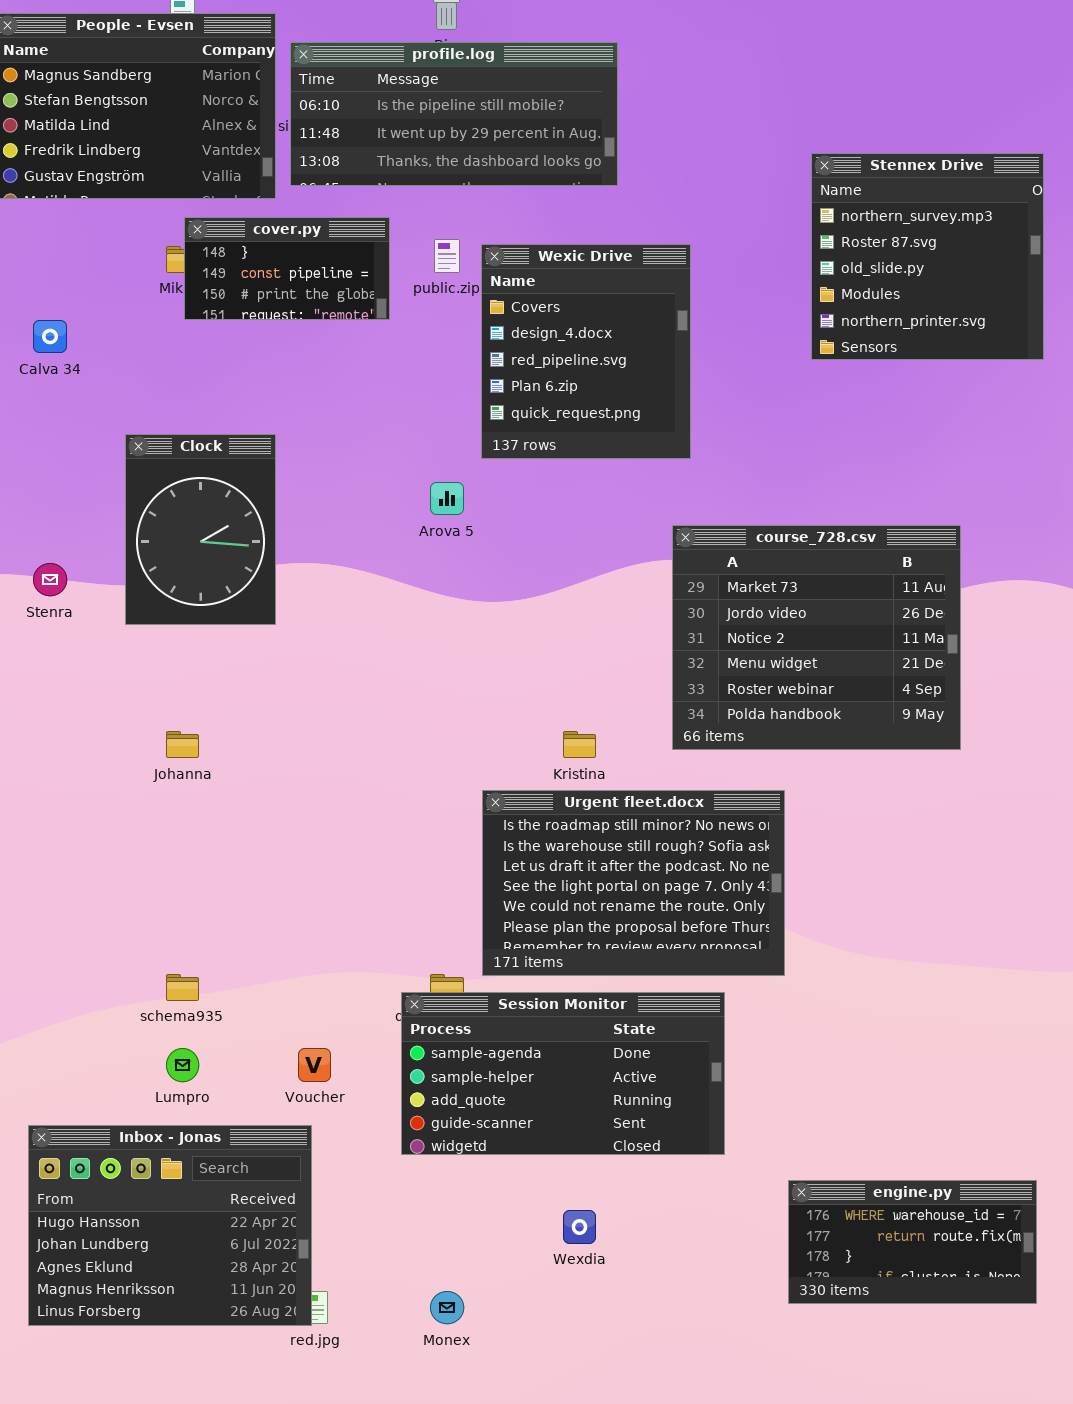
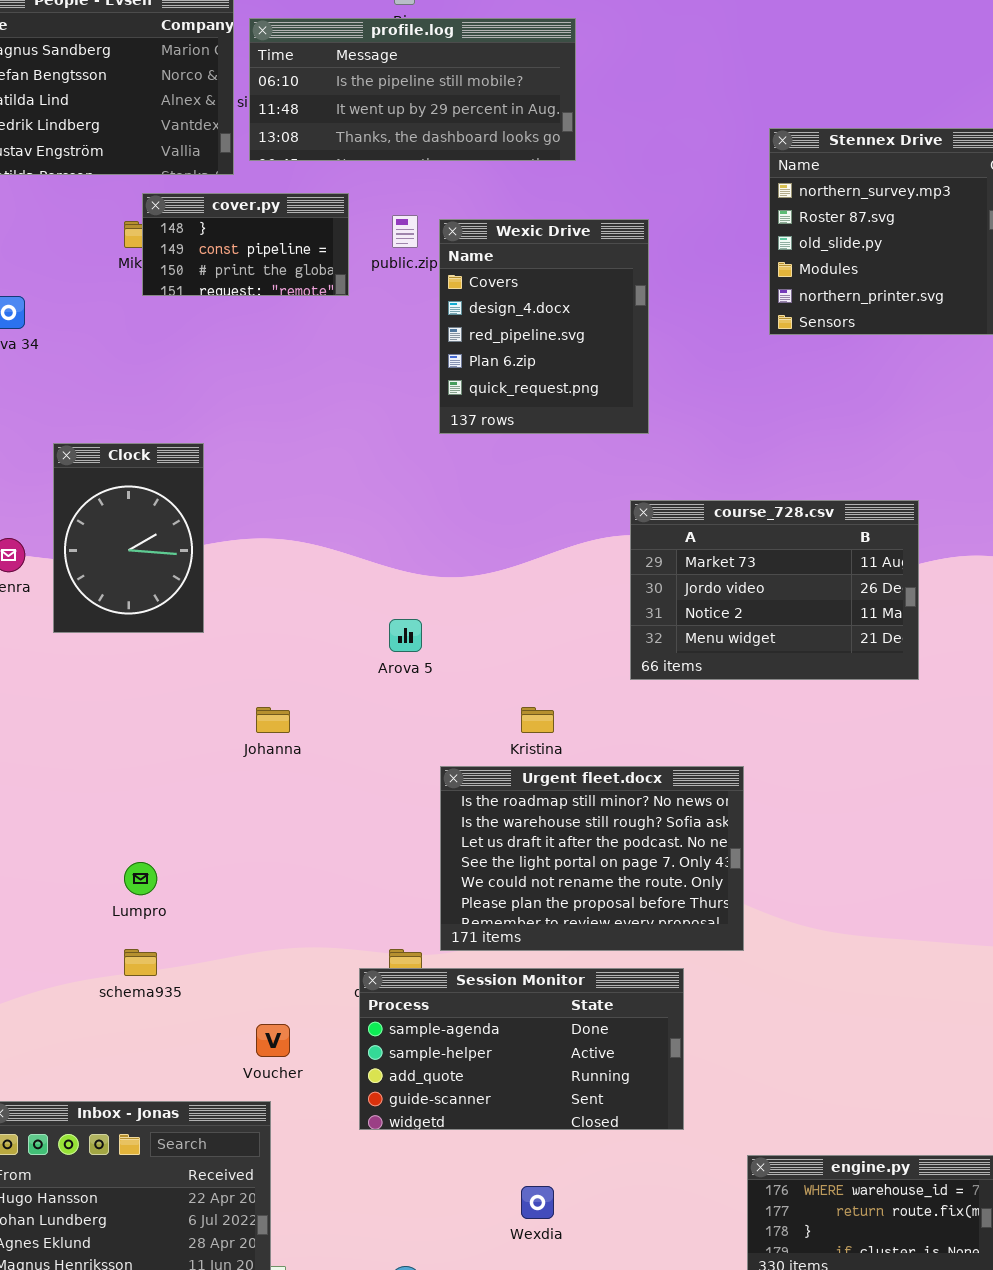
Clock: [125,434,276,625] -> [53,443,204,633], moved
Arova 5: [430,482,464,515] -> [389,619,422,652], moved
course_728.csv: [672,525,961,750] -> [630,500,919,680], resized
Johanna: [166,731,199,758] -> [256,707,290,733], moved
Lumpro: [166,1048,199,1082] -> [124,862,157,895], moved

